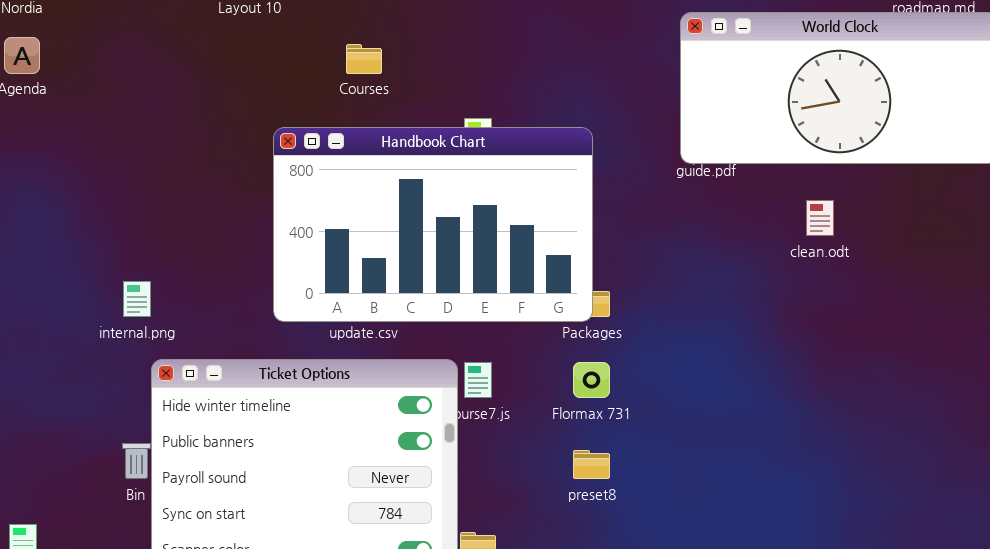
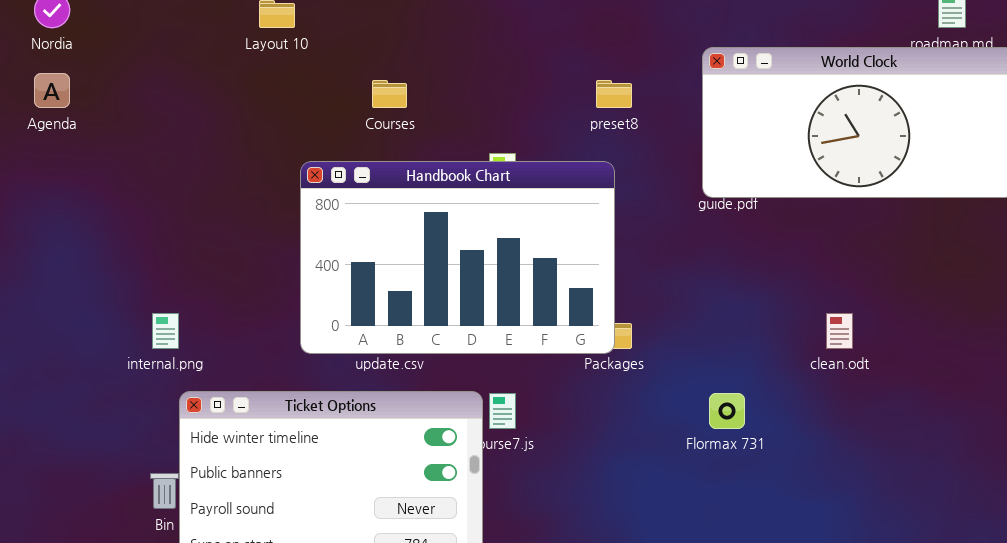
clean.odt: [806,200,834,236] -> [826,313,853,349], moved
Flormax 731: [573,362,610,398] -> [709,393,745,429], moved
preset8: [573,450,610,479] -> [596,80,632,108], moved

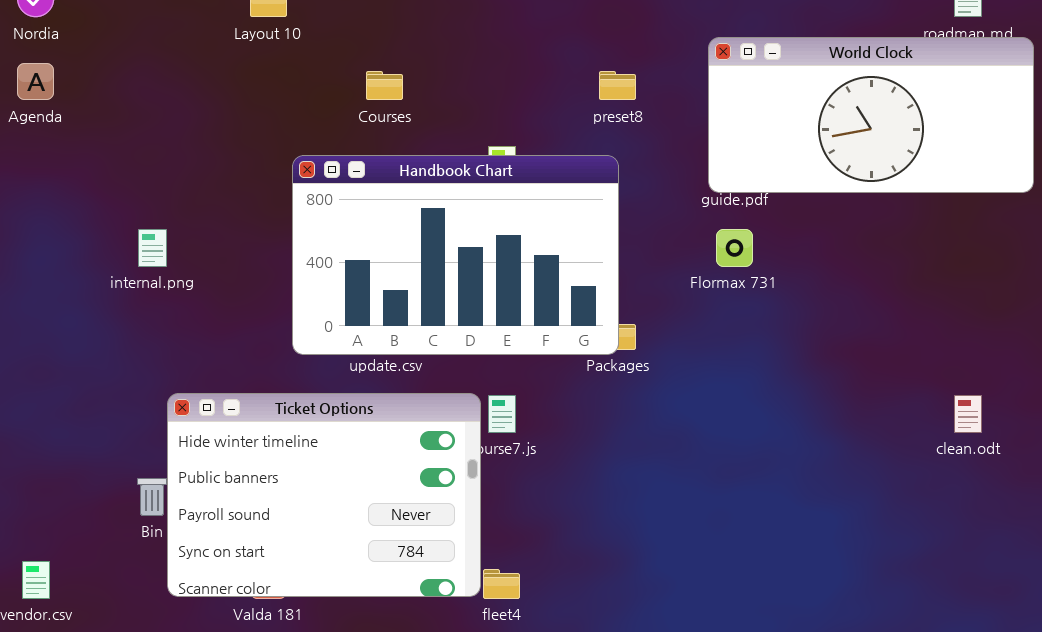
internal.png: [152,313,179,349] -> [138,229,167,267], moved
clean.odt: [826,313,853,349] -> [954,395,982,433], moved
Flormax 731: [709,393,745,429] -> [716,229,753,267], moved

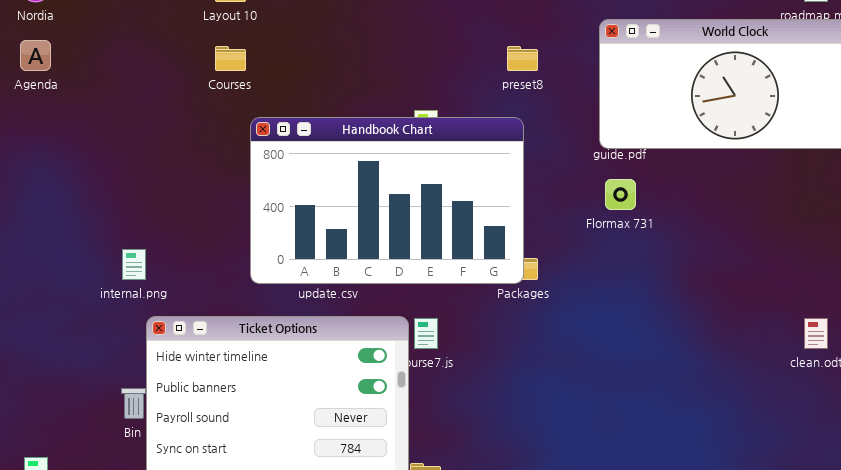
Courses: [366,71,403,100] -> [215,46,246,71], moved
internal.png: [138,229,167,267] -> [122,249,146,280], moved

